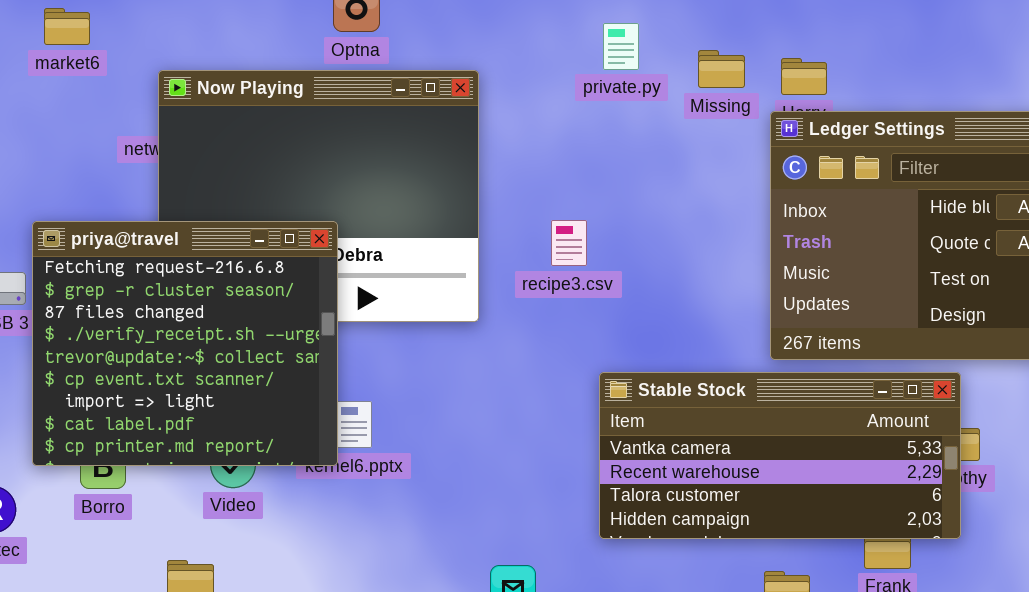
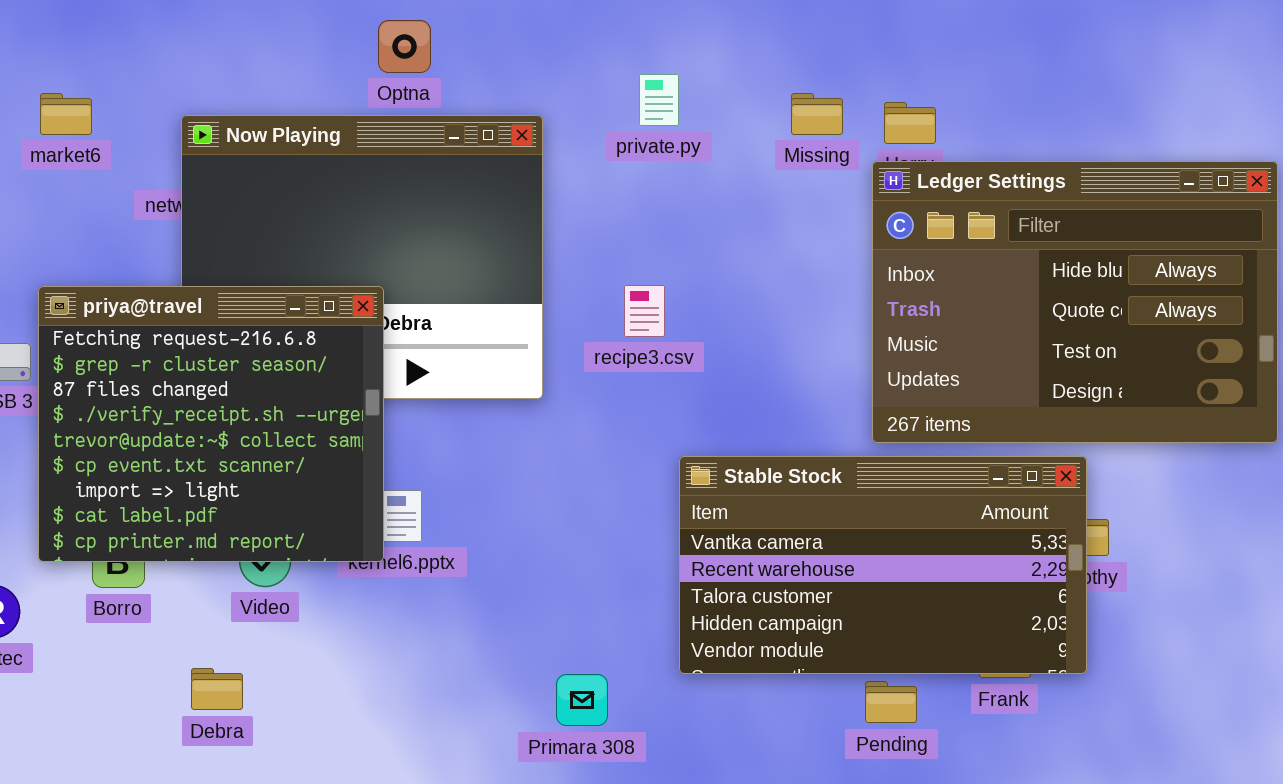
market6: [44,8,90,45] -> [40,93,92,135], moved
private.py: [603,23,639,70] -> [639,74,679,126], moved
Stable Stock: [599,372,961,539] -> [679,456,1087,674], resized

